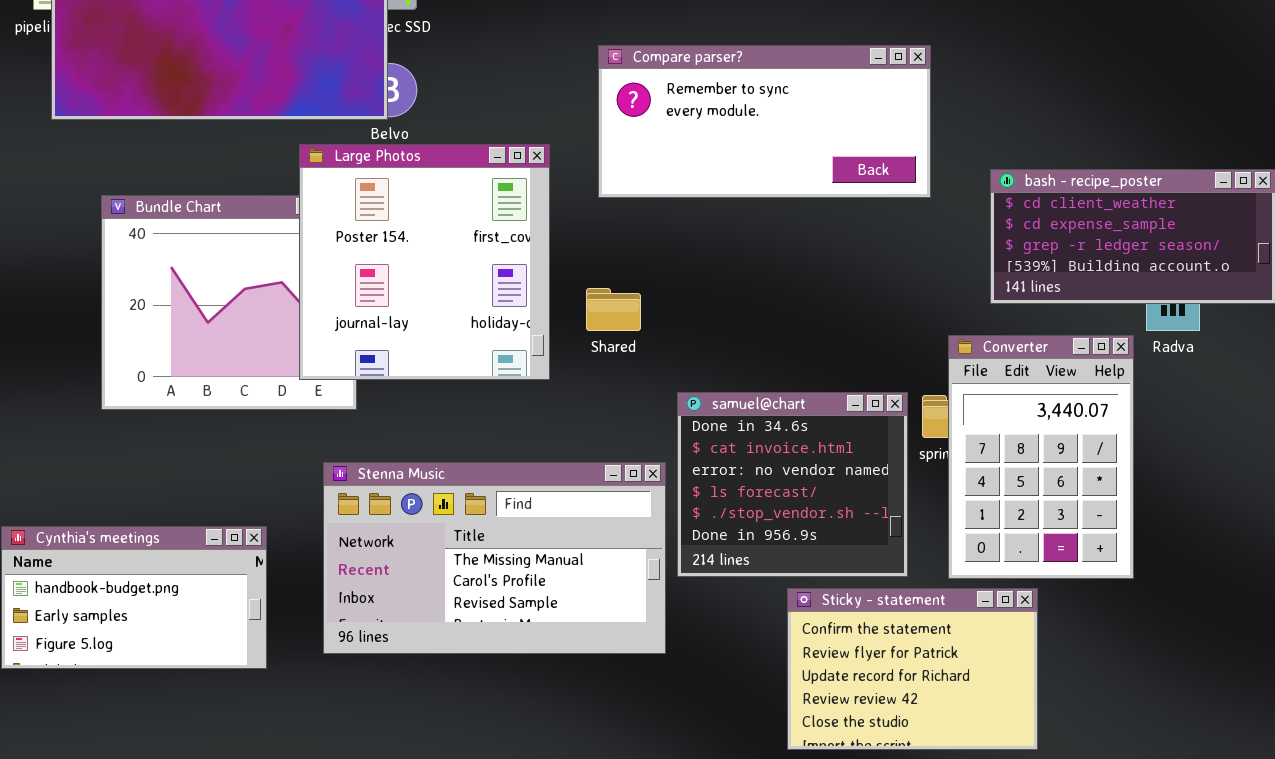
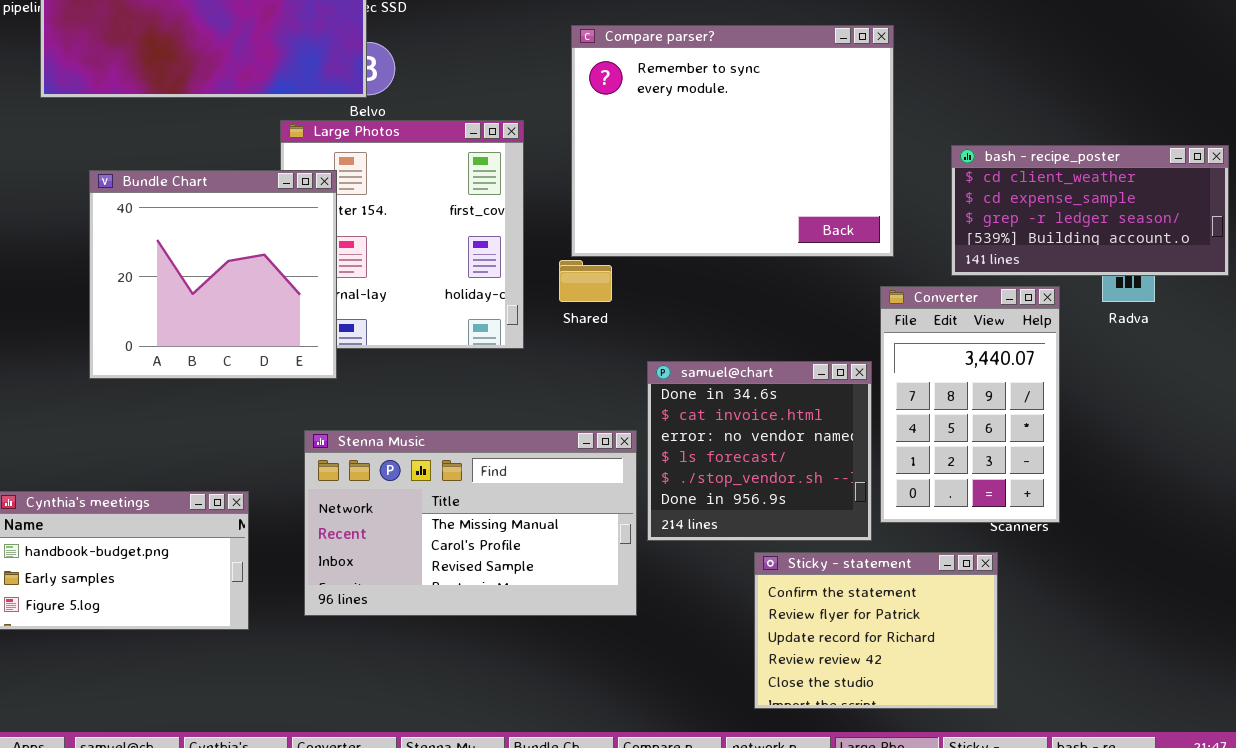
Compare parser?: [598,45,931,198] -> [571,25,894,257], resized
Bundle Chart: [101,195,357,410] -> [89,170,337,379], raised
Converter: [948,335,1134,579] -> [880,286,1060,523], moved

